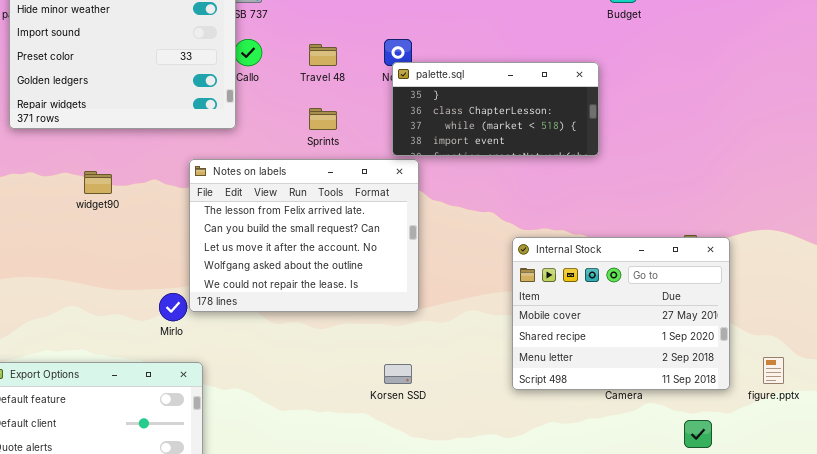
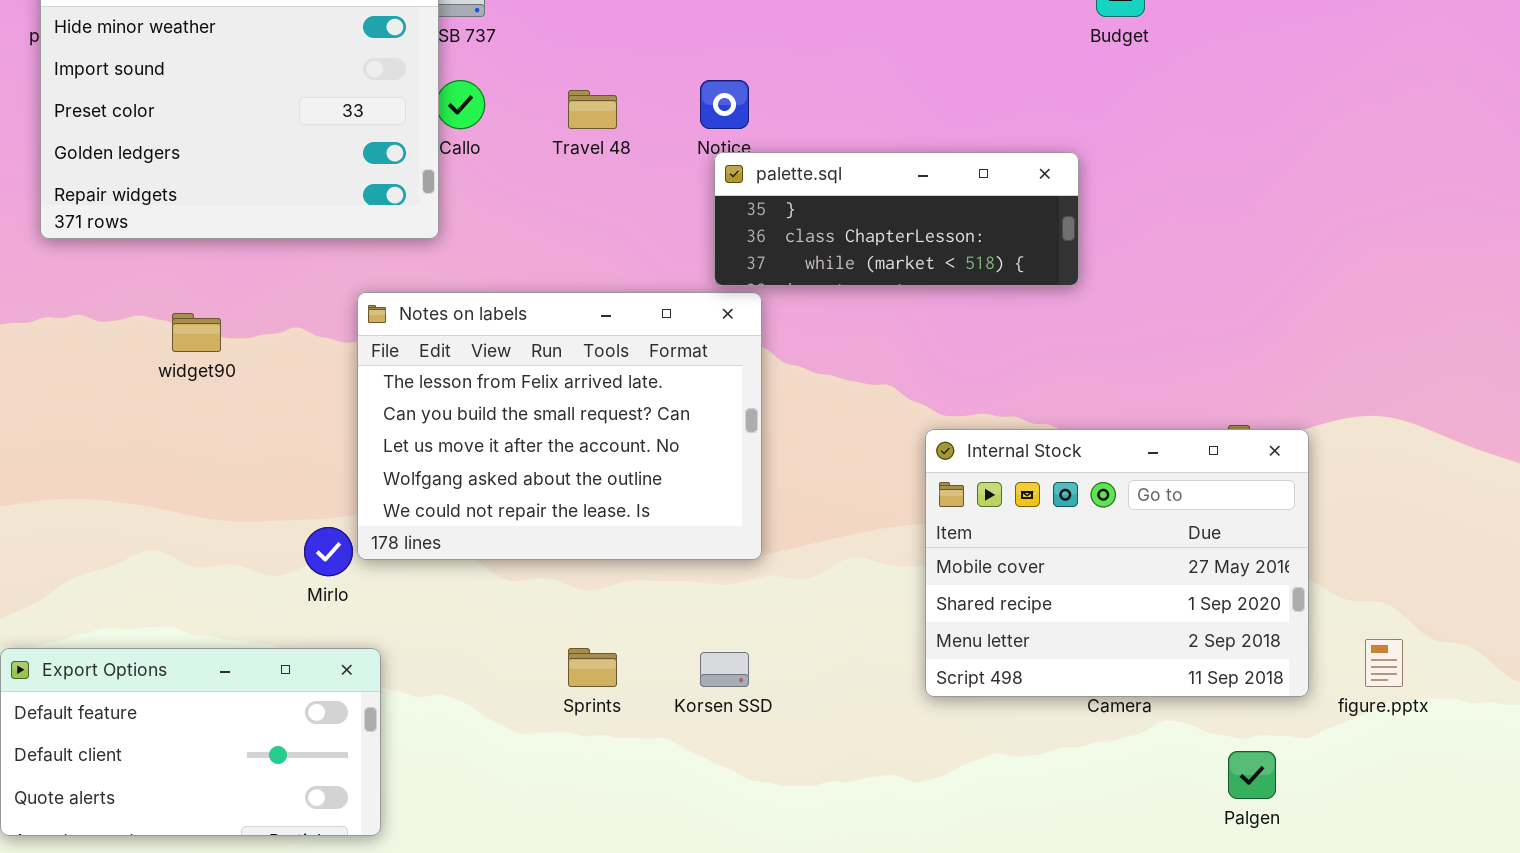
palette.sql: [392,62,599,156] -> [714,152,1079,286], resized
Sprints: [309,108,337,130] -> [568,648,617,687], moved

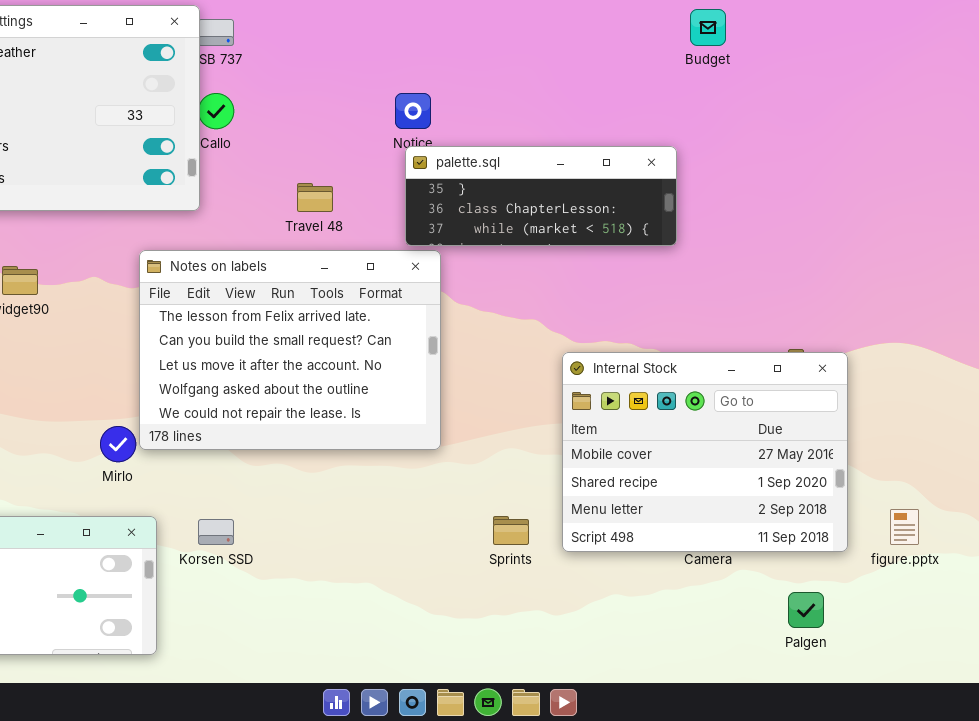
Travel 48: [568,90,617,129] -> [297,183,333,212], moved
Sprints: [568,648,617,687] -> [493,516,529,545], moved
Korsen SSD: [700,652,749,687] -> [198,519,234,545], moved

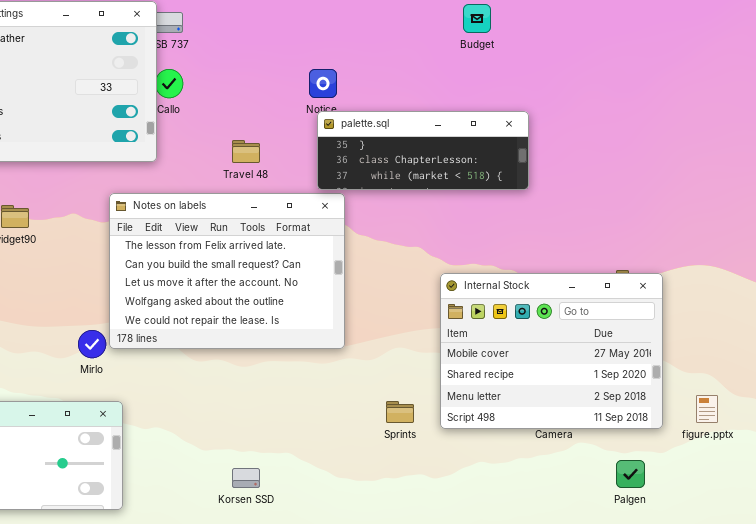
Budget: [690,9,726,46] -> [463,4,491,33], moved
Korsen SSD: [198,519,234,545] -> [232,468,260,488], moved

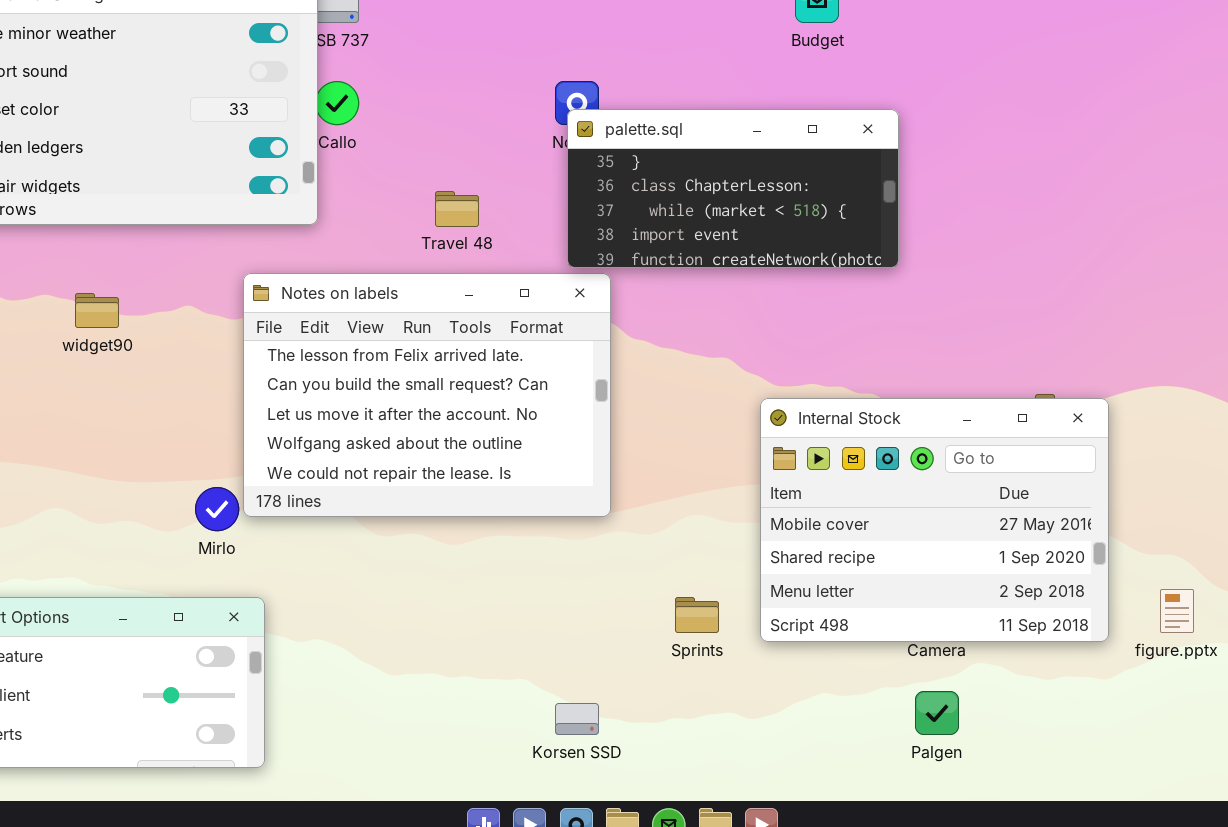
palette.sql: [317,111,529,190] -> [567,109,899,268], resized
Palgen: [616,460,645,488] -> [915,691,959,735], moved
Korsen SSD: [232,468,260,488] -> [555,703,599,735], moved

